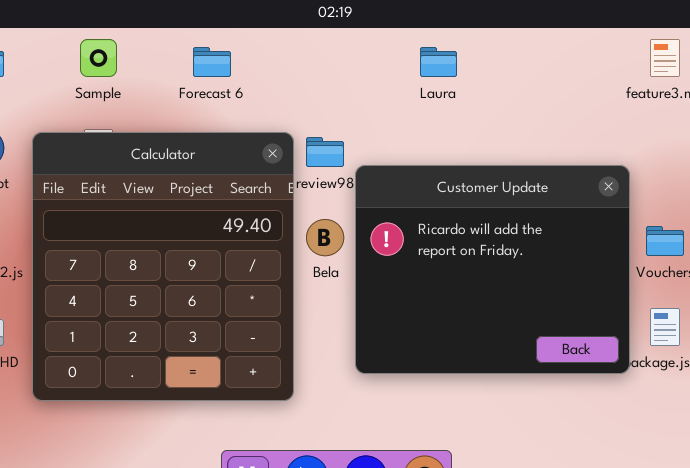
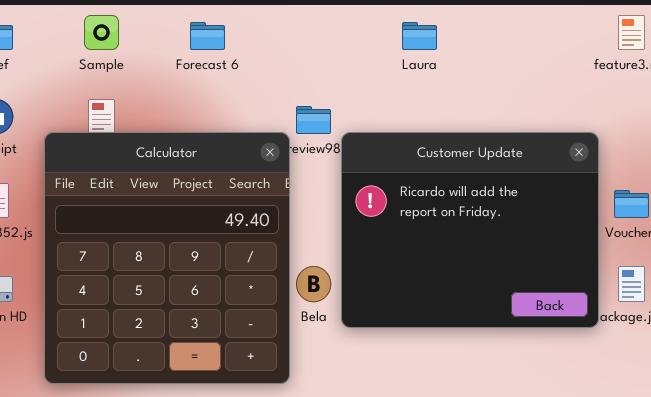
Calculator: [32,132,294,401] -> [44,132,290,384], moved
Bela: [306,219,344,256] -> [296,266,331,302], moved

